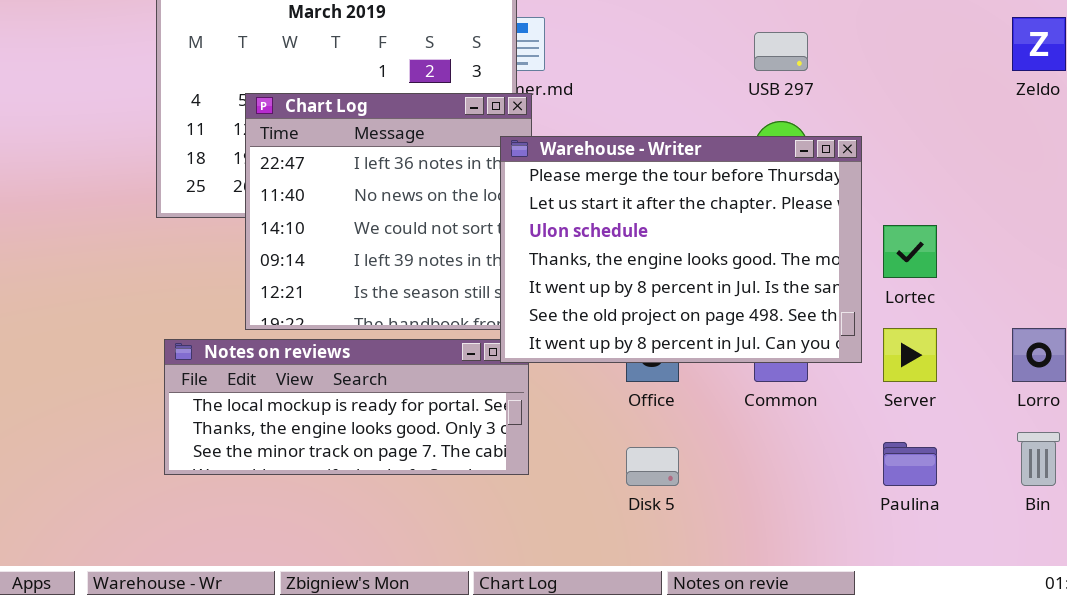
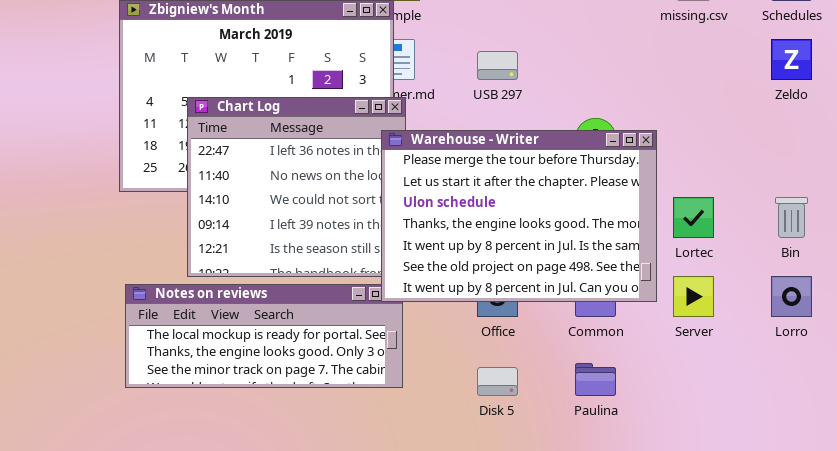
USB 297: [754,32,808,71] -> [477,51,518,80], moved
Bin: [1017,432,1060,486] -> [775,197,808,238], moved
Paulina: [883,442,937,486] -> [575,363,616,396], moved

